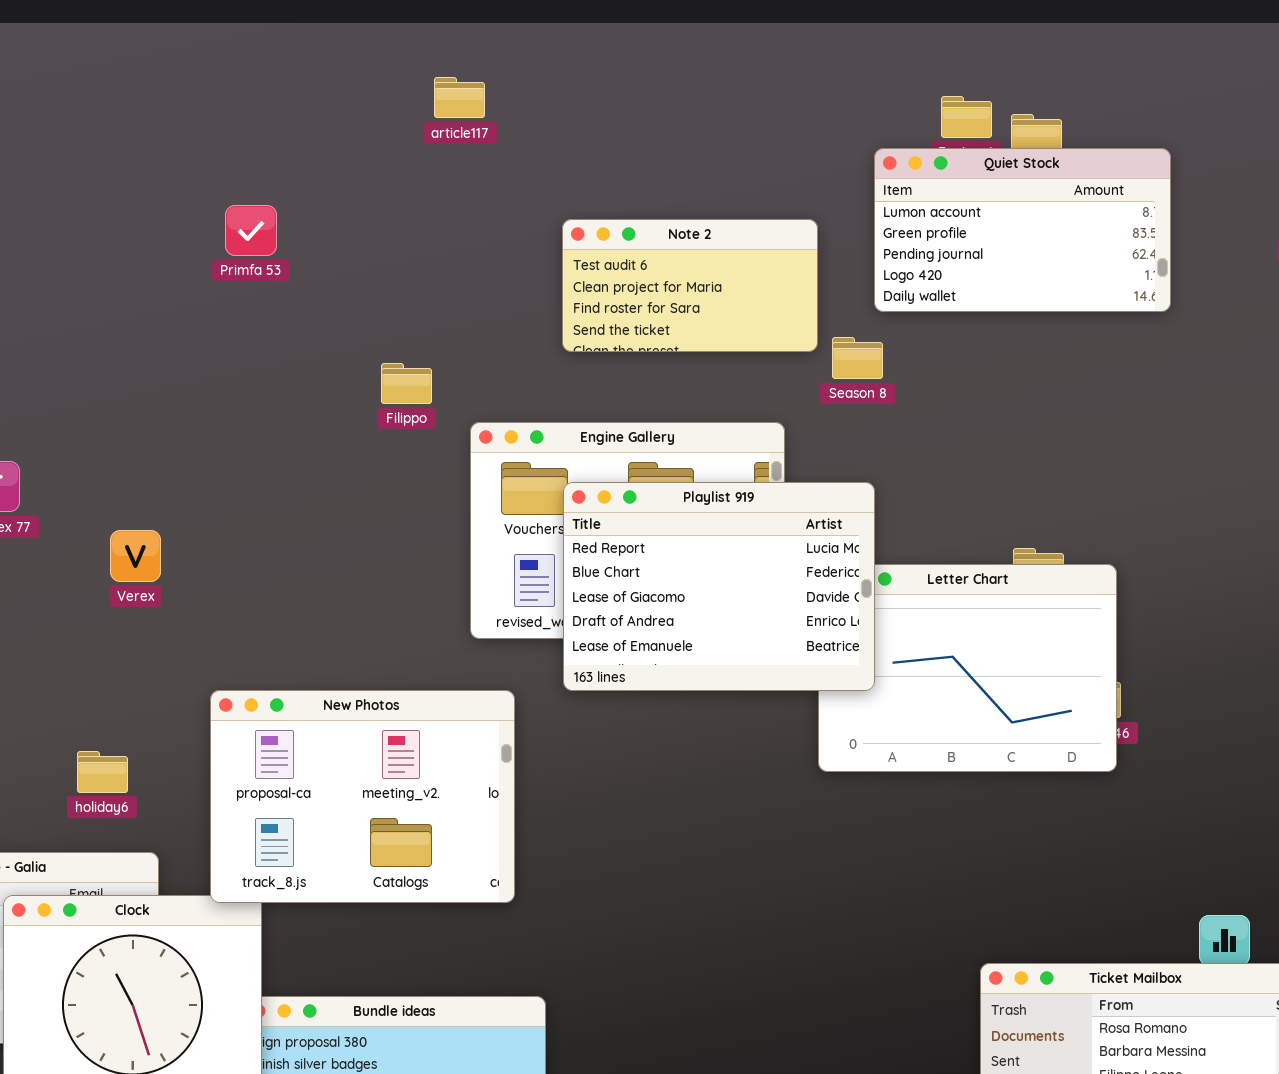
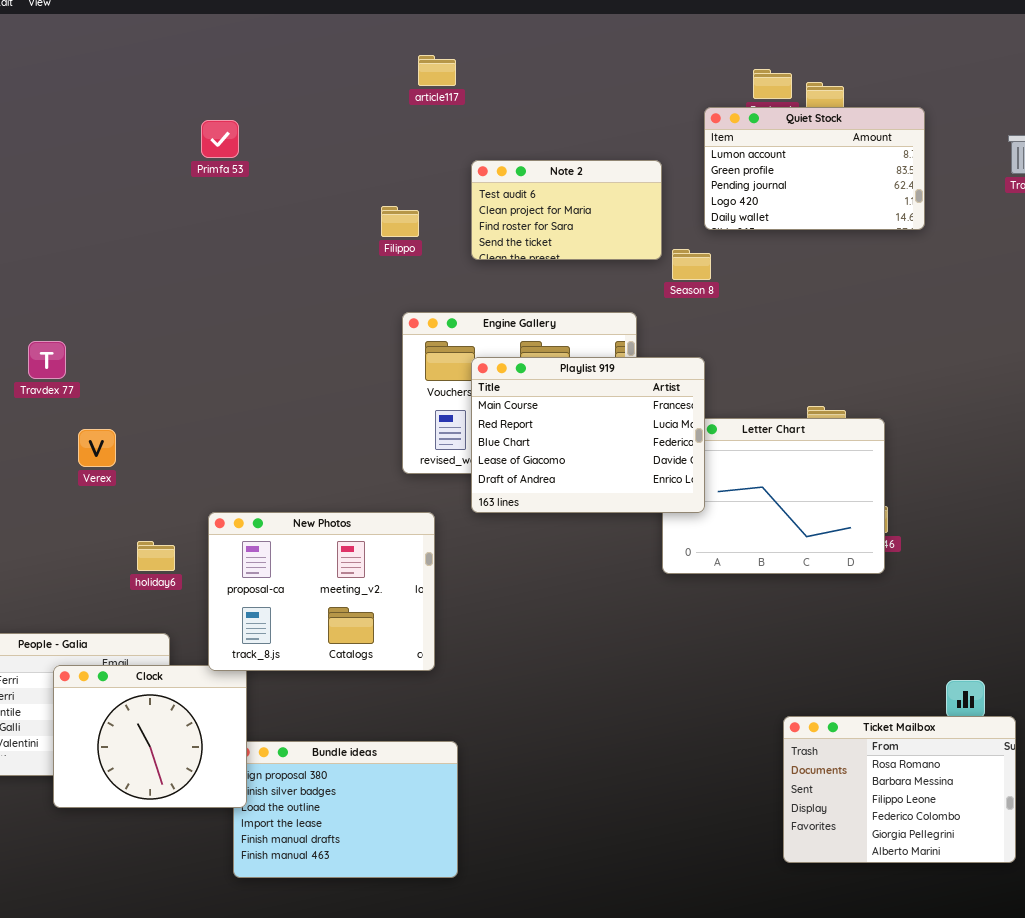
article117: [434,77,485,118] -> [418,55,456,86], moved
Primfa 53: [225,205,277,256] -> [201,120,239,158], moved
Filippo: [381,363,432,404] -> [381,206,419,237], moved
Playlist 919: [563,482,875,691] -> [471,357,705,513], scrolled up 1 row
Verex: [110,530,161,582] -> [78,429,116,467], moved
holiday6: [77,751,128,793] -> [137,541,175,571], moved

